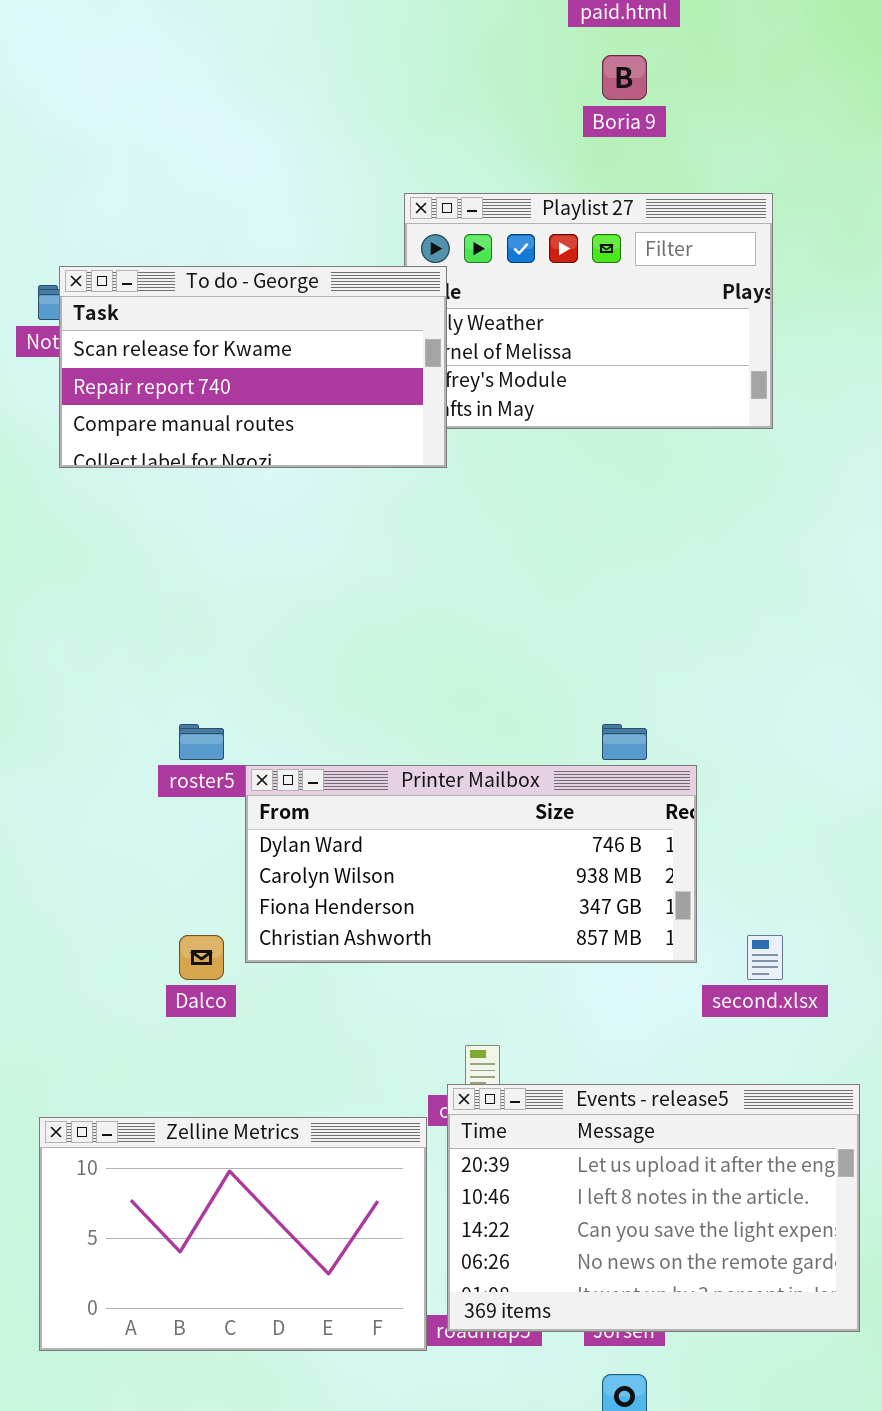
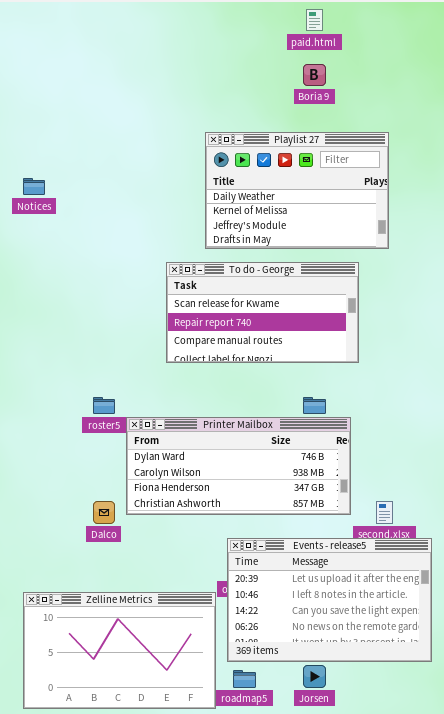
To do - George: [59,266,447,468] -> [166,262,359,363], moved
Events - release5: [447,1084,860,1332] -> [227,538,432,662], moved

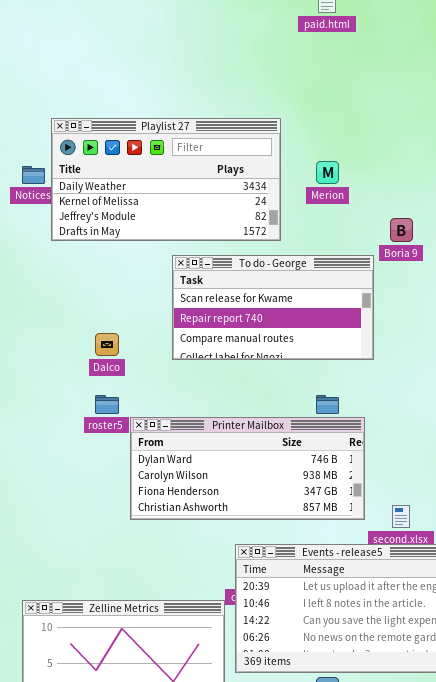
Boria 9: [303,64,326,86] -> [390,218,413,242], moved
Playlist 27: [205,132,389,249] -> [51,118,281,241], moved, resized
Dalco: [93,501,115,524] -> [95,333,119,356], moved

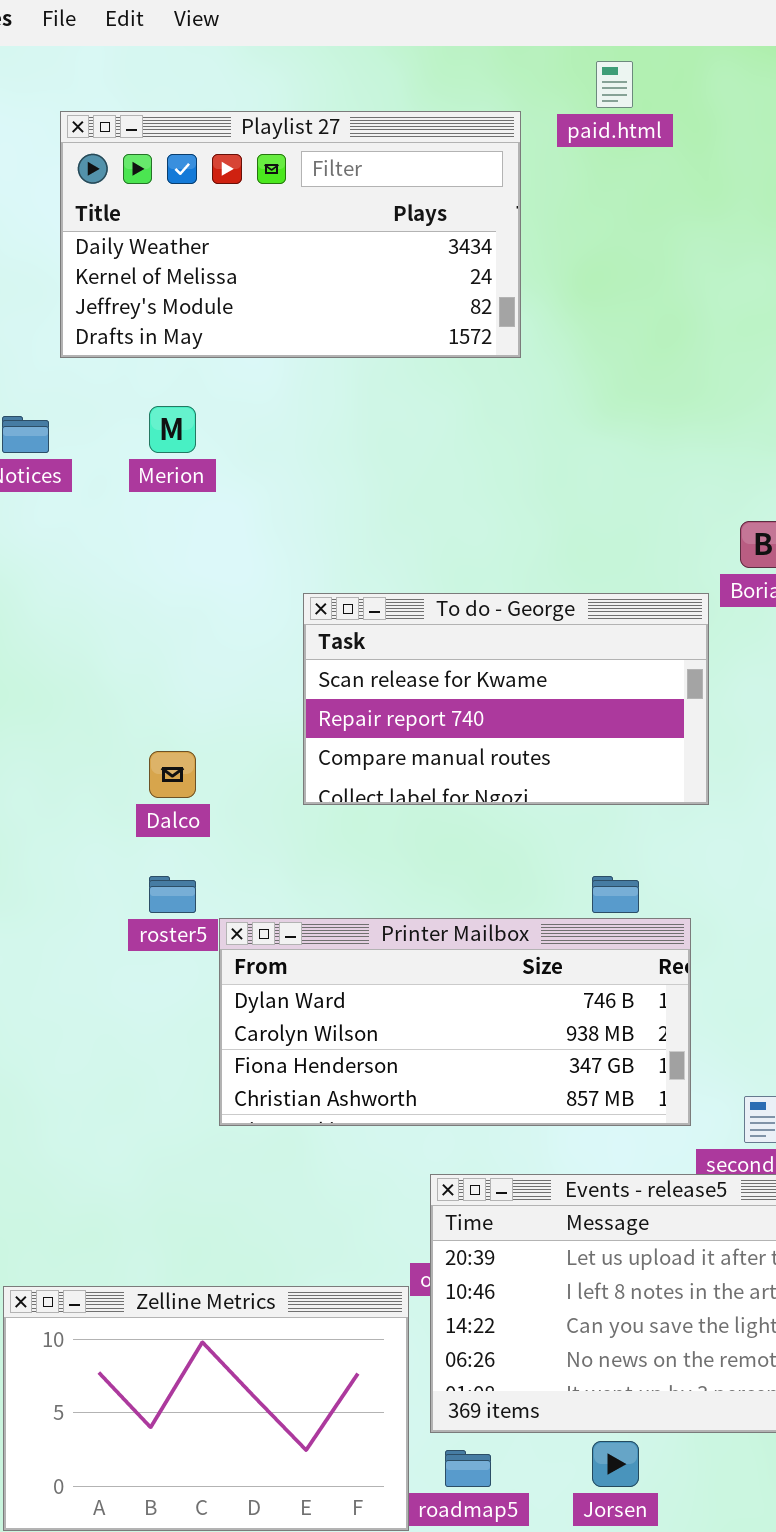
Playlist 27: [51,118,281,241] -> [60,111,521,358], moved
Merion: [316,161,339,184] -> [149,406,196,453], moved

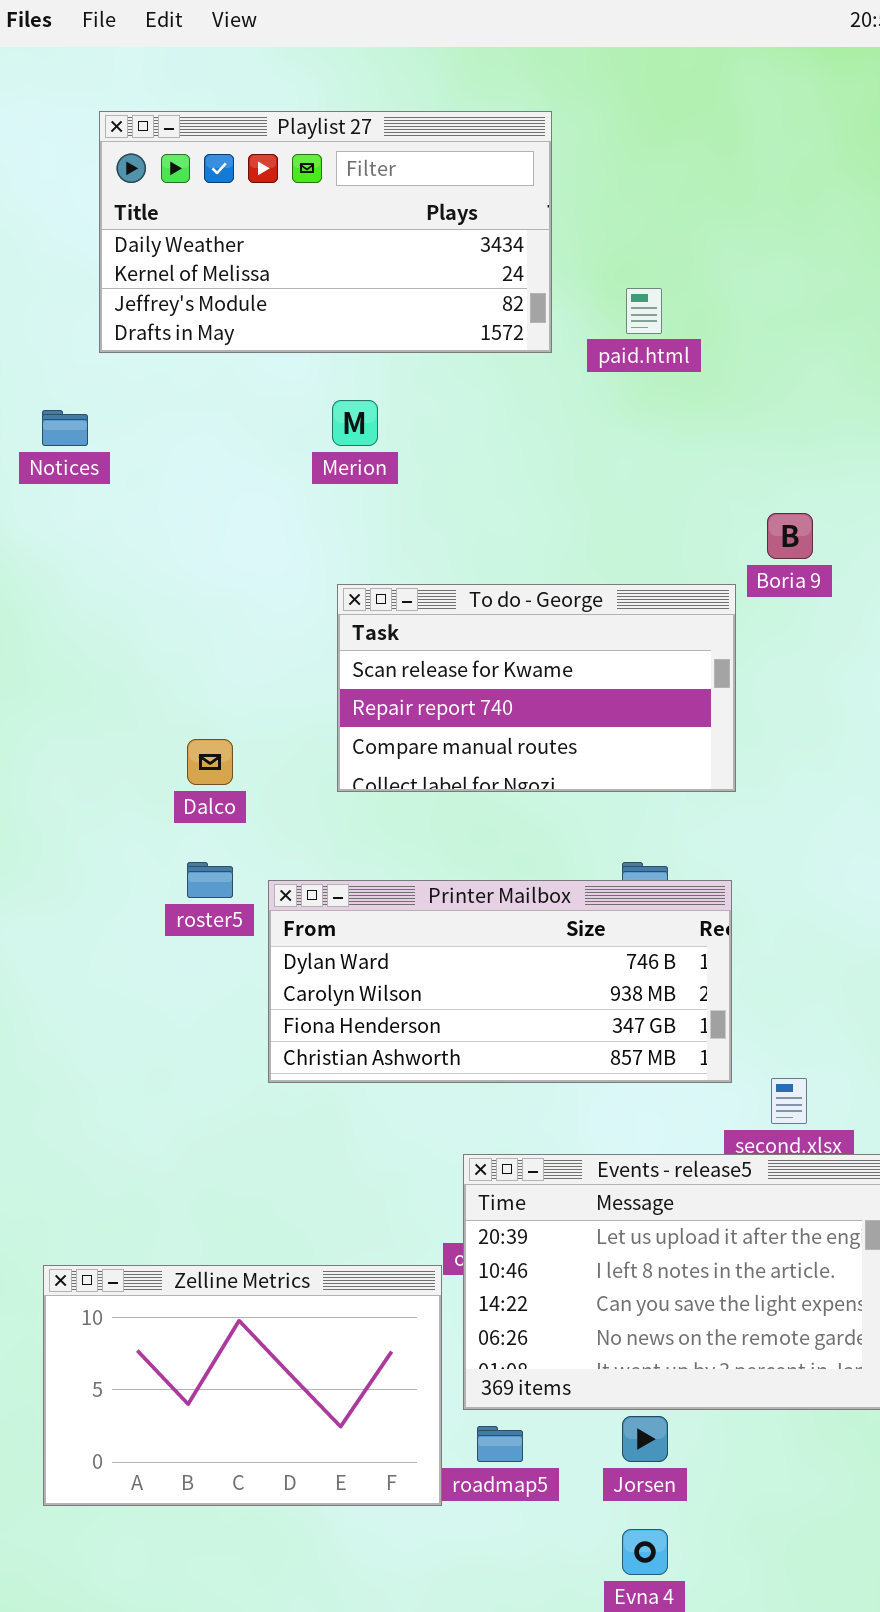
paid.html: [596,61,633,108] -> [626,288,662,334], moved
Merion: [149,406,196,453] -> [332,400,378,446], moved
Printer Mailbox: [219,918,691,1126] -> [268,880,732,1083], moved

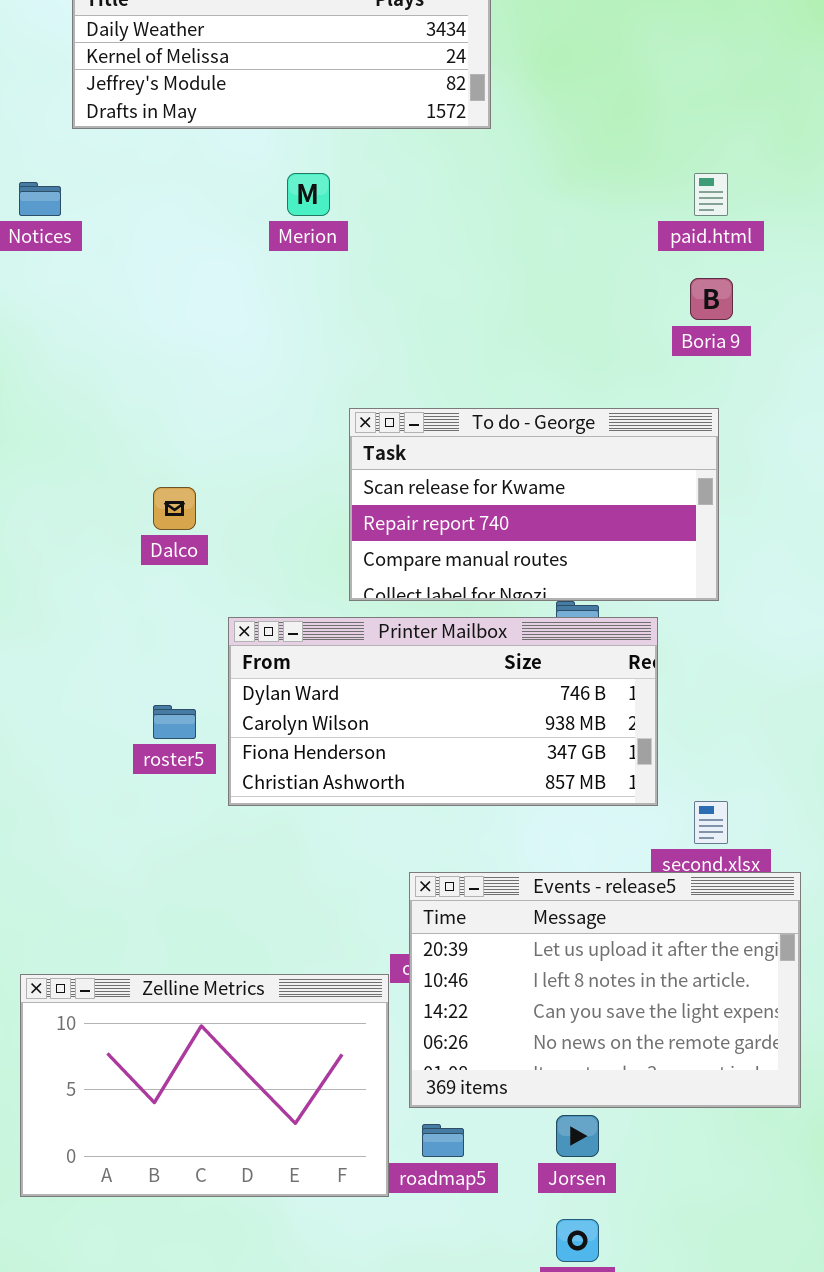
paid.html: [626,288,662,334] -> [694,173,728,216], moved
To do - George: [337,584,736,792] -> [349,408,719,601], moved
roster5: [187,862,233,898] -> [153,705,196,739], moved

